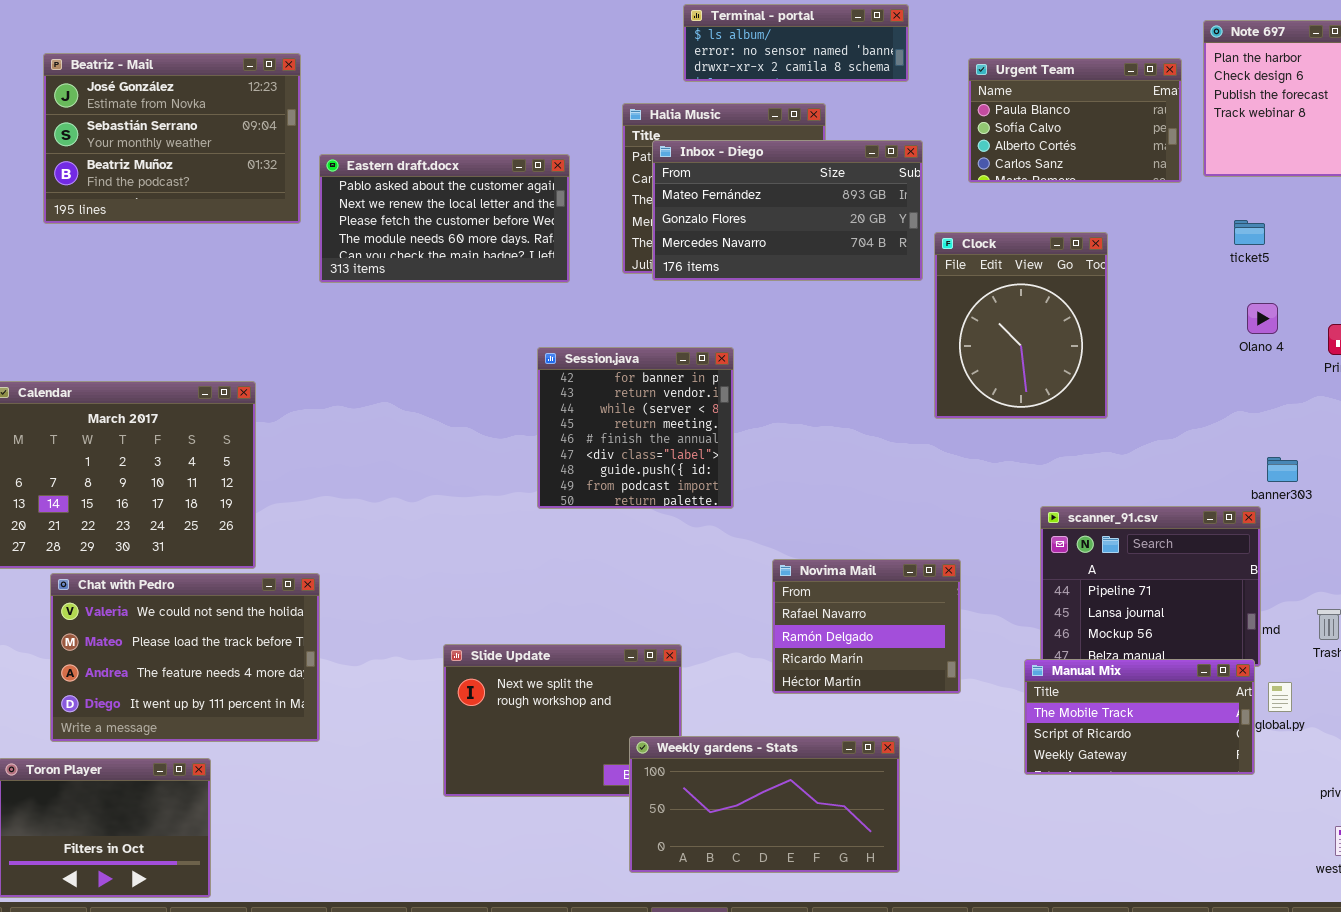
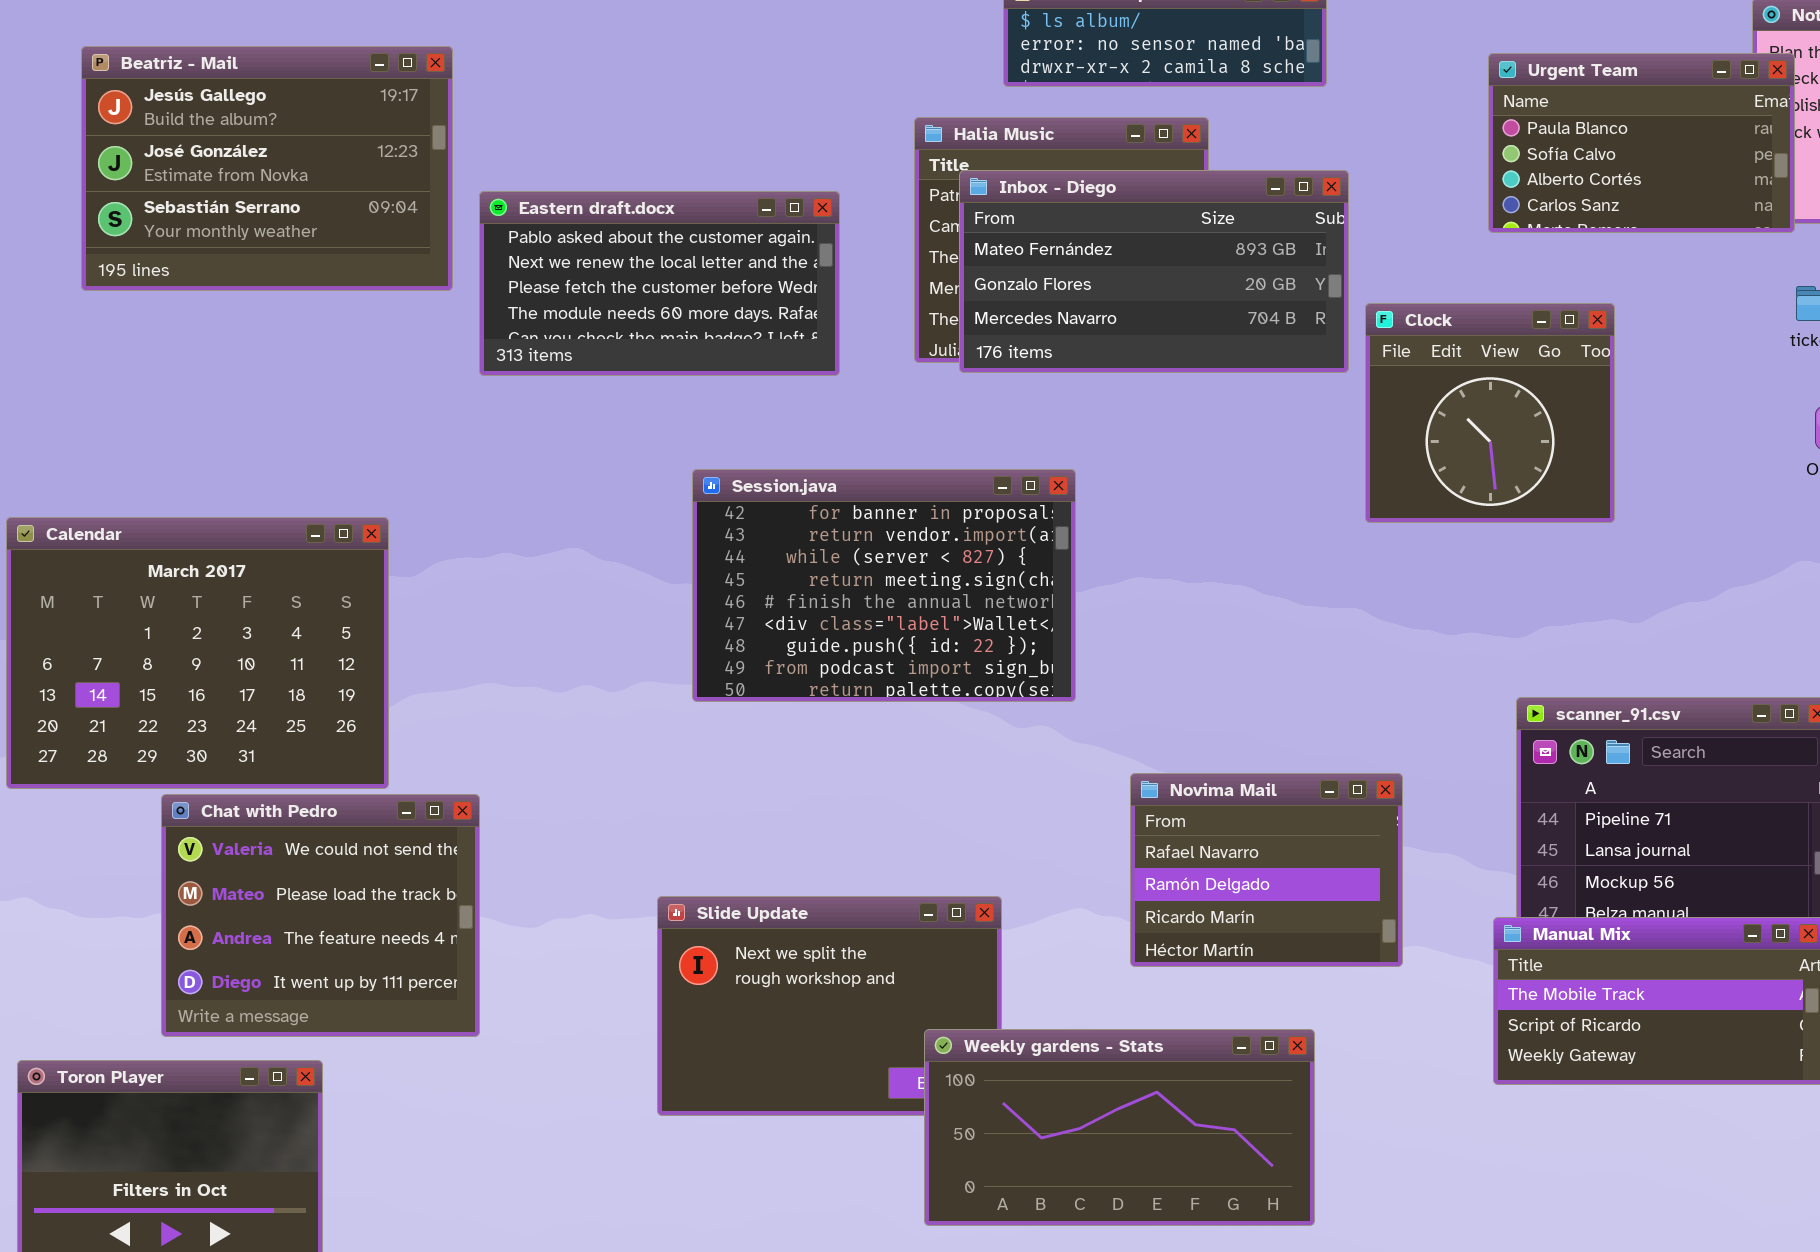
Beatriz - Mail: [43,53,301,224] -> [81,46,453,291], scrolled up 1 row
Urgent Team: [968,58,1182,183] -> [1488,53,1795,233], moved
Clock: [934,232,1108,419] -> [1365,303,1615,523], resized
Session.java: [537,347,734,509] -> [692,469,1076,702], resized
Chat with Pedro: [50,573,320,742] -> [161,794,480,1037], resized

